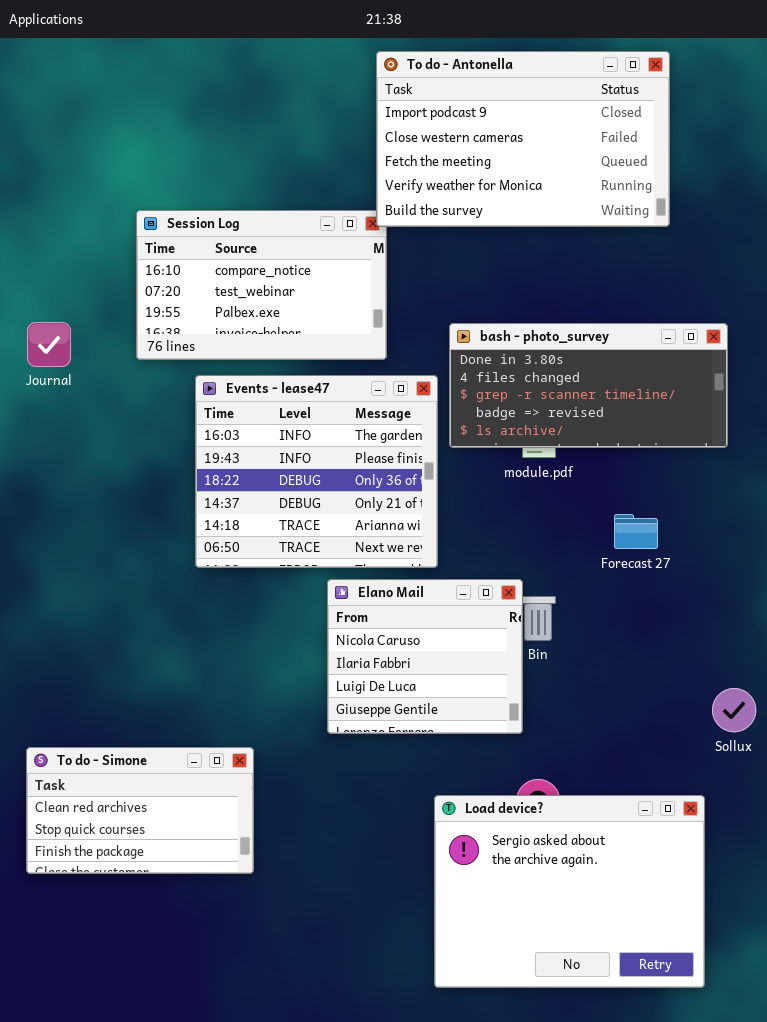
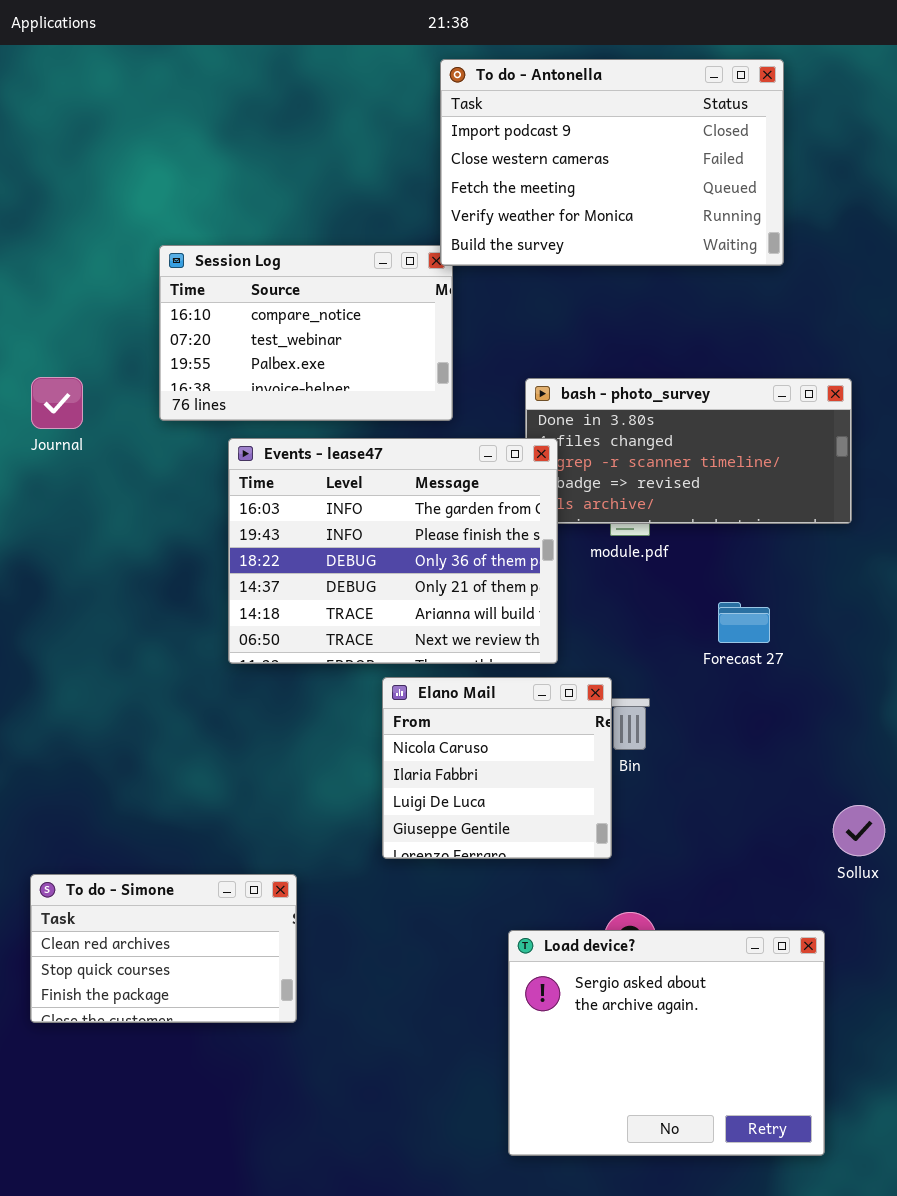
Events - lease47: [195,375,438,568] -> [228,438,558,664], resized

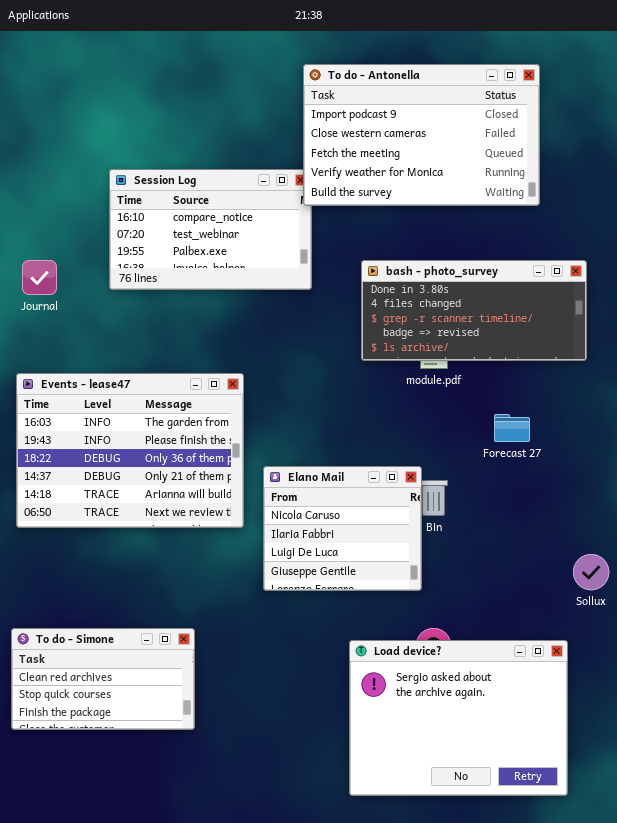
To do - Antonella: [440,59,784,266] -> [303,64,540,206], moved
Events - lease47: [228,438,558,664] -> [16,373,244,528], moved
To do - Simone: [30,874,297,1023] -> [11,628,195,730], moved

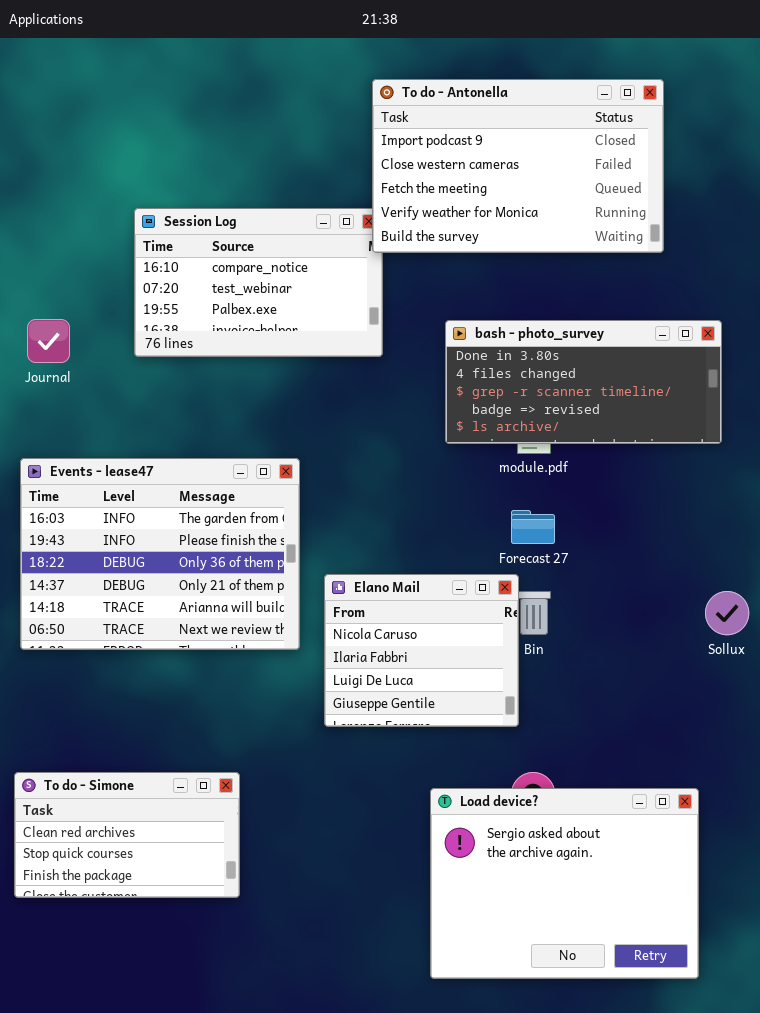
Forecast 27: [494,414,530,442] -> [511,510,555,544], moved
Sollux: [573,554,609,590] -> [705,591,749,635], moved

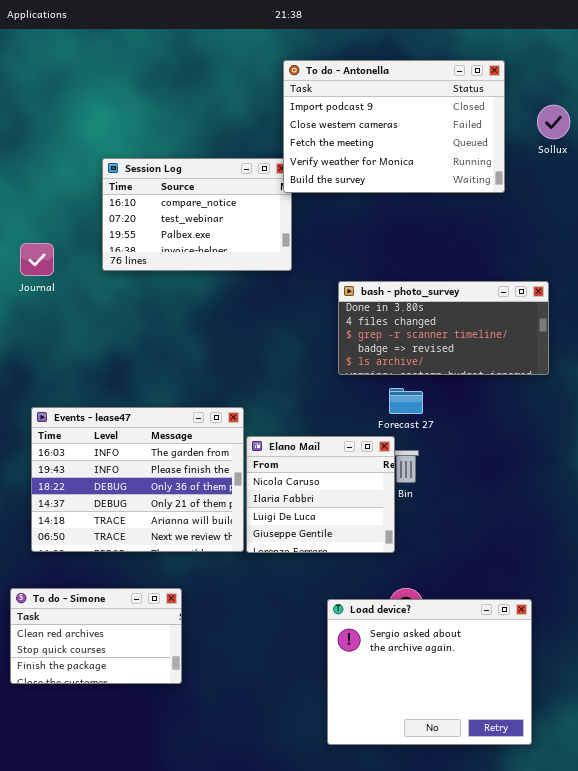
bash - photo_survey: [445,320,722,444] -> [338,281,549,375], moved
Events - lease47: [20,458,300,650] -> [31,407,244,552], moved
Sollux: [705,591,749,635] -> [537,105,570,139], moved

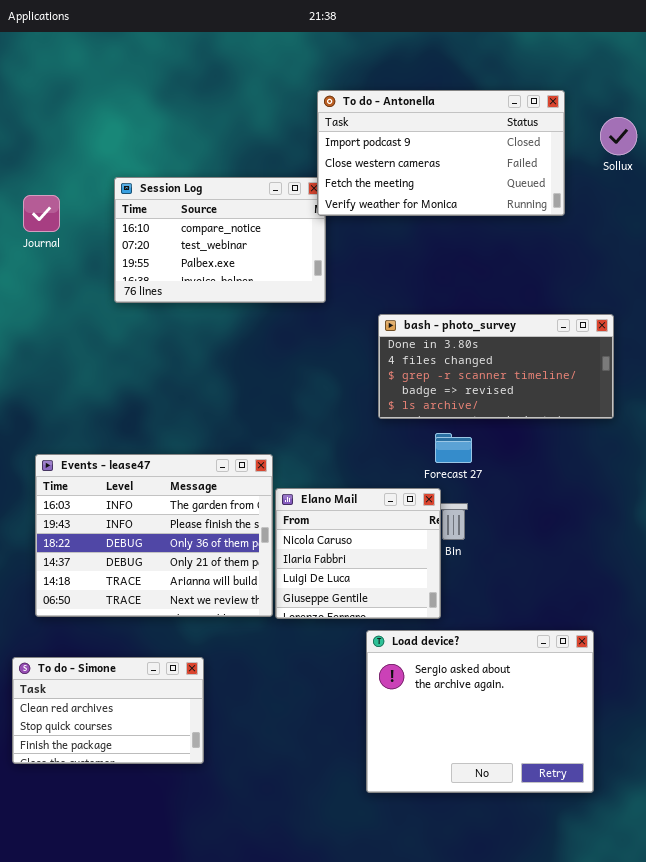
To do - Antonella: [283,60,505,193] -> [317,90,565,216], resized
Journal: [20,243,54,276] -> [23,195,60,232], moved
Load device?: [327,599,532,745] -> [366,630,594,793], moved

